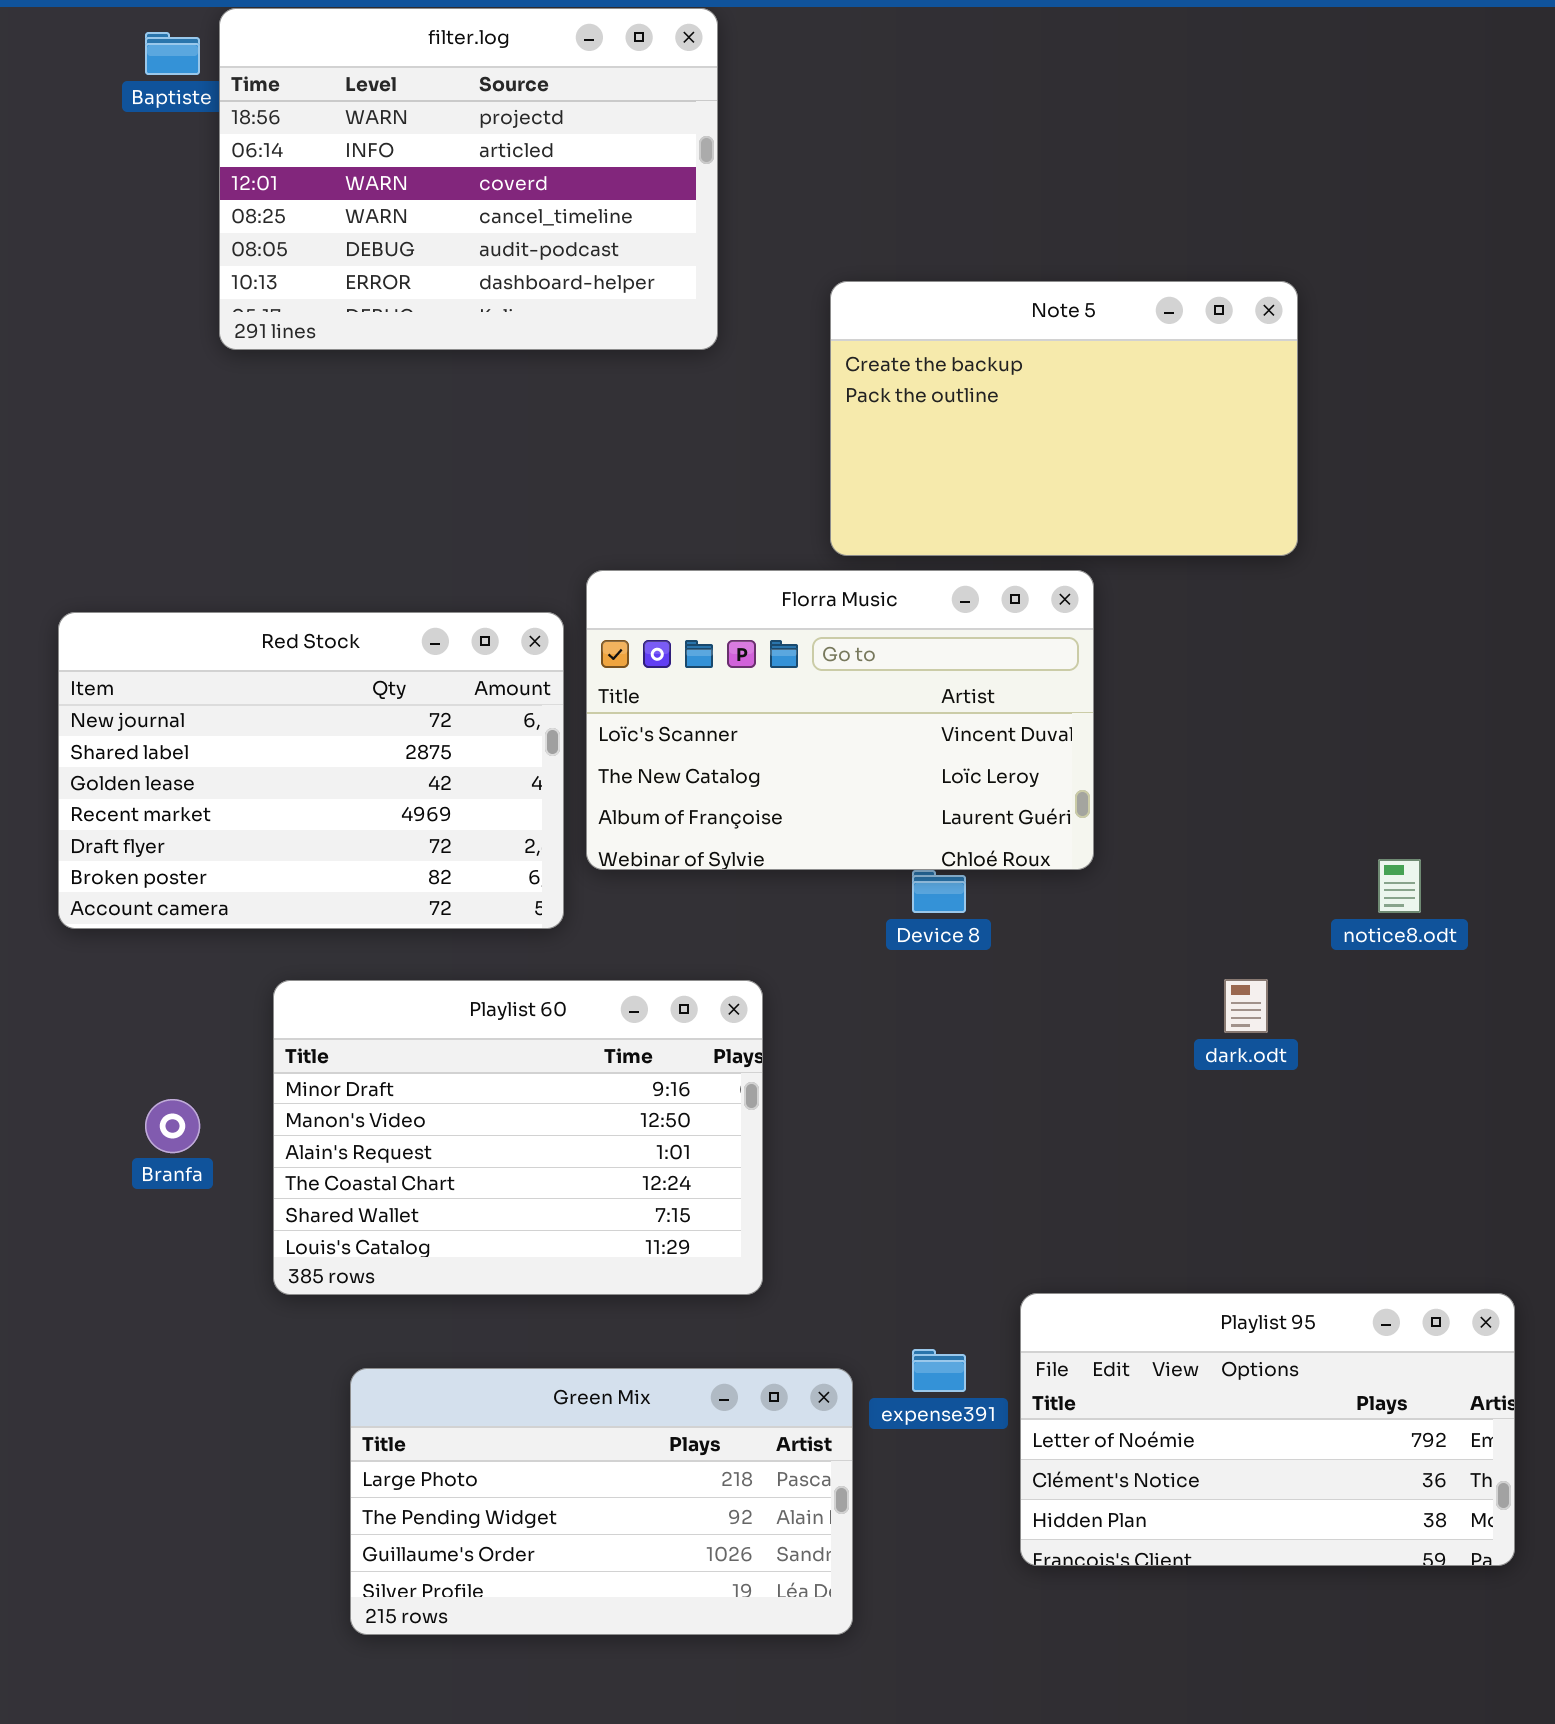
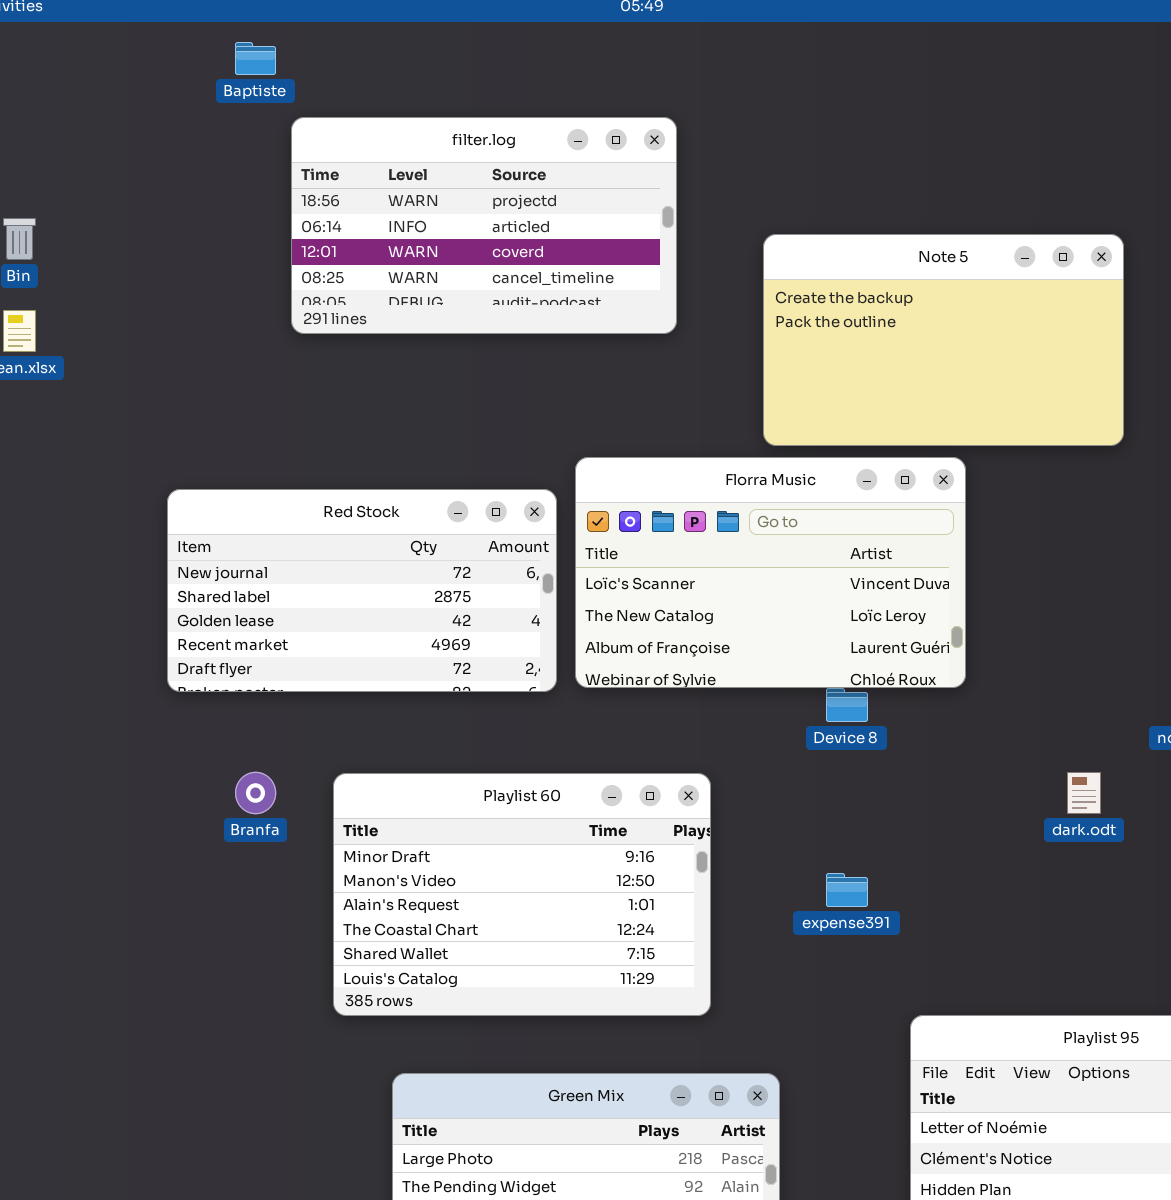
filter.log: [219,8,718,350] -> [291,117,677,334], moved, resized
Red Stock: [58,612,564,929] -> [167,489,557,692], resized
Branfa: [145,1099,200,1153] -> [235,772,276,814], moved
expense391: [912,1349,966,1392] -> [826,873,868,907], moved

